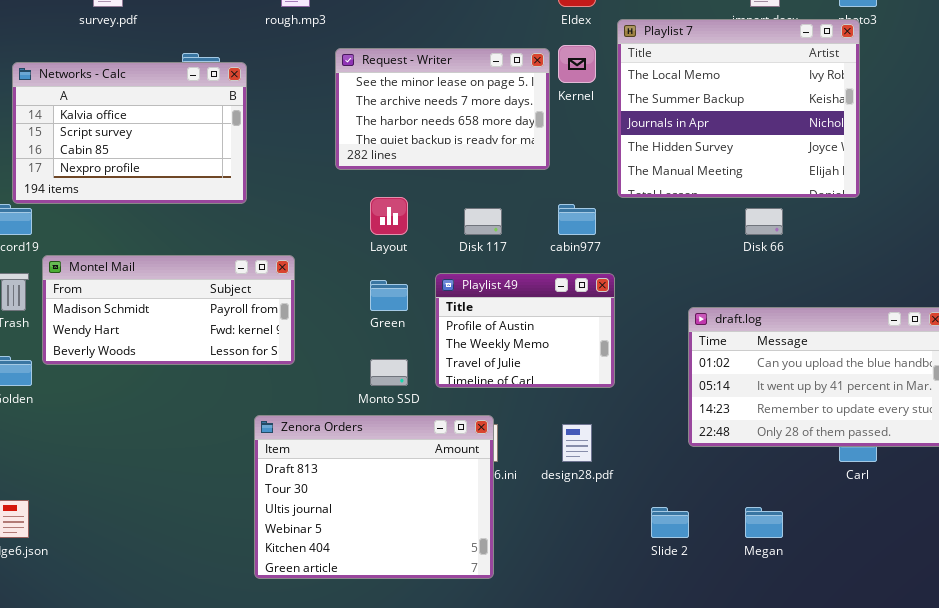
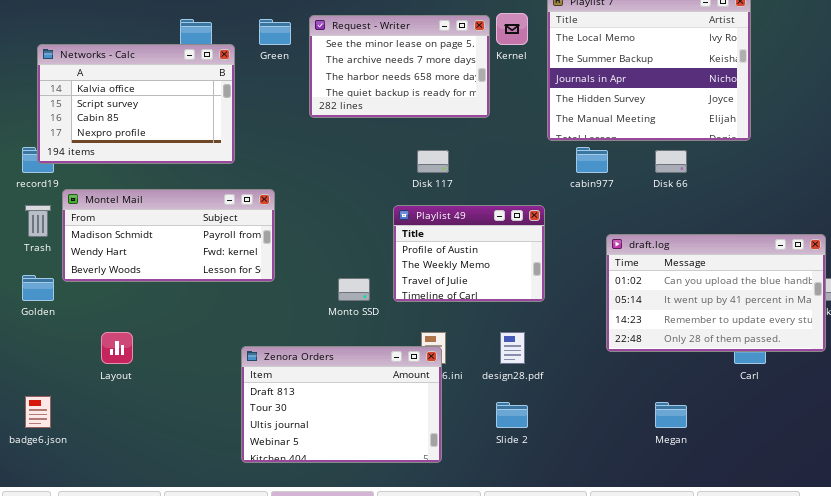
Networks - Calc: [12,62,247,204] -> [37,44,235,164], moved
Layout: [370,197,408,235] -> [101,332,133,364], moved
cabin977: [558,204,596,235] -> [576,147,608,173], moved
Green: [370,280,408,311] -> [259,19,291,45], moved
Zenora Orders: [254,415,494,579] -> [241,346,442,463], resized
Slide 2: [651,507,689,538] -> [496,402,528,428], moved

